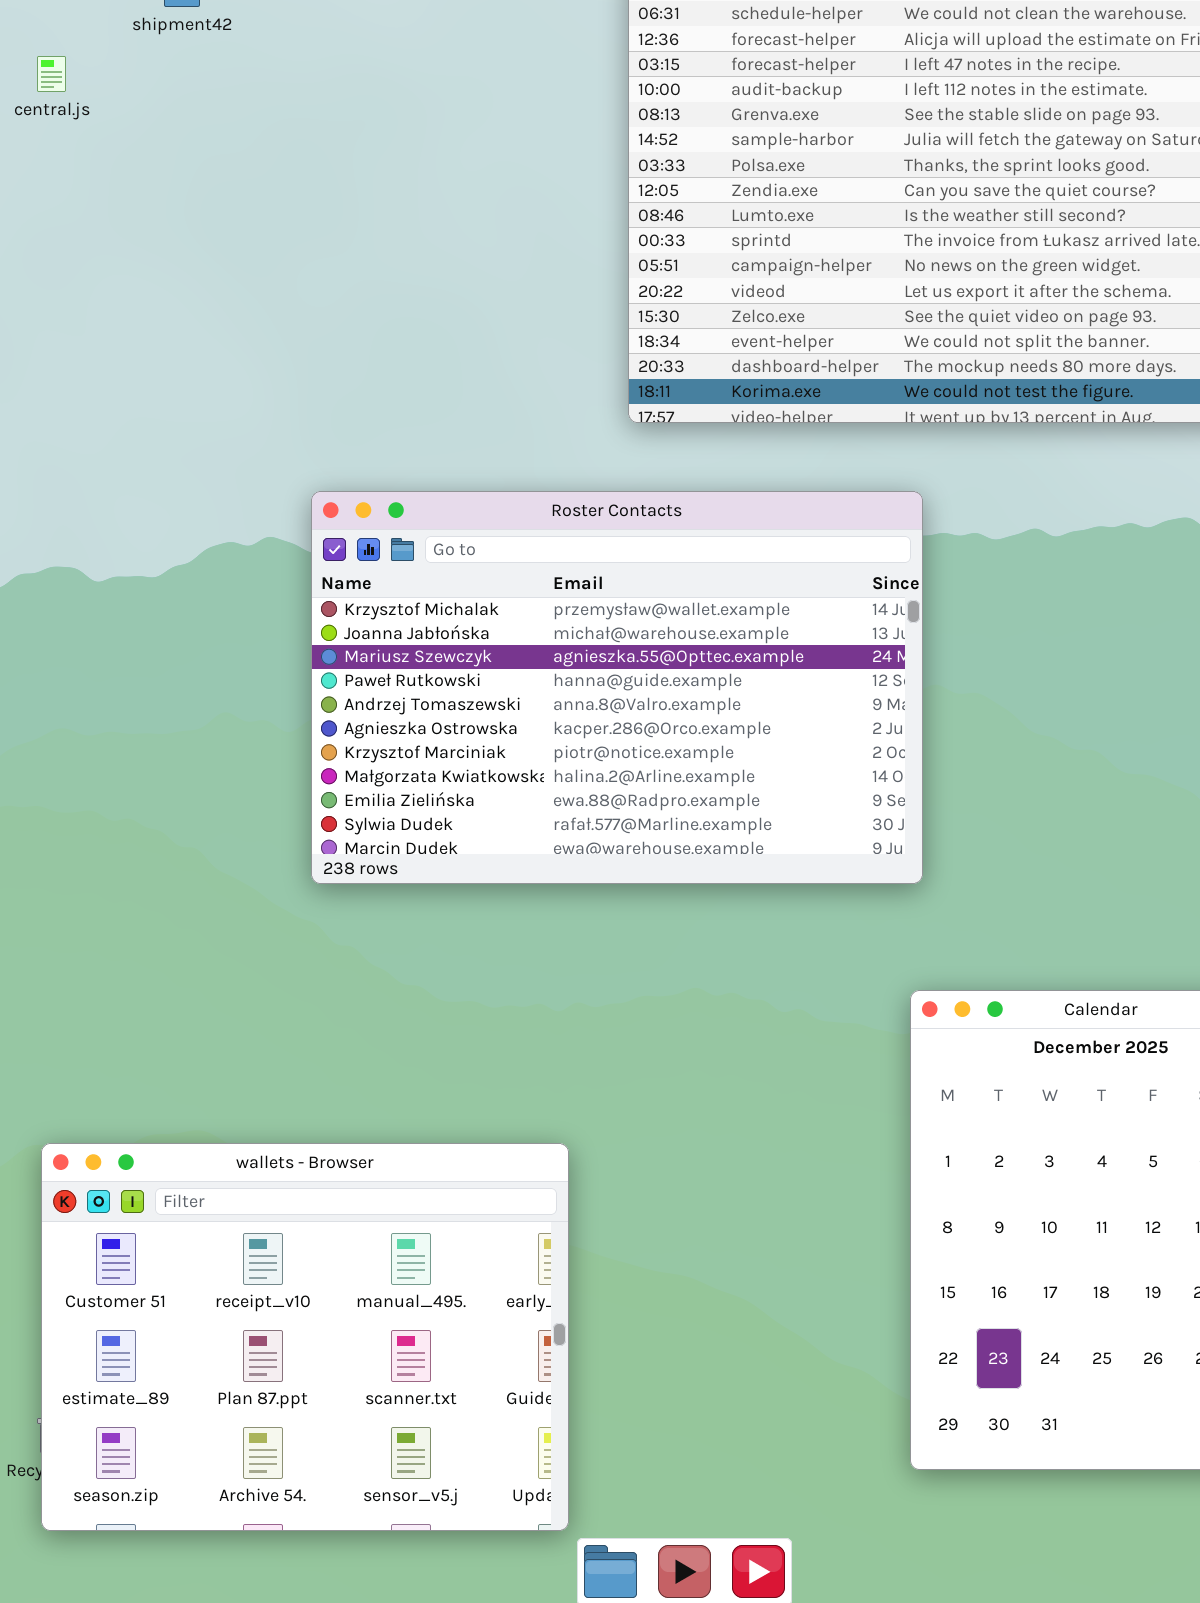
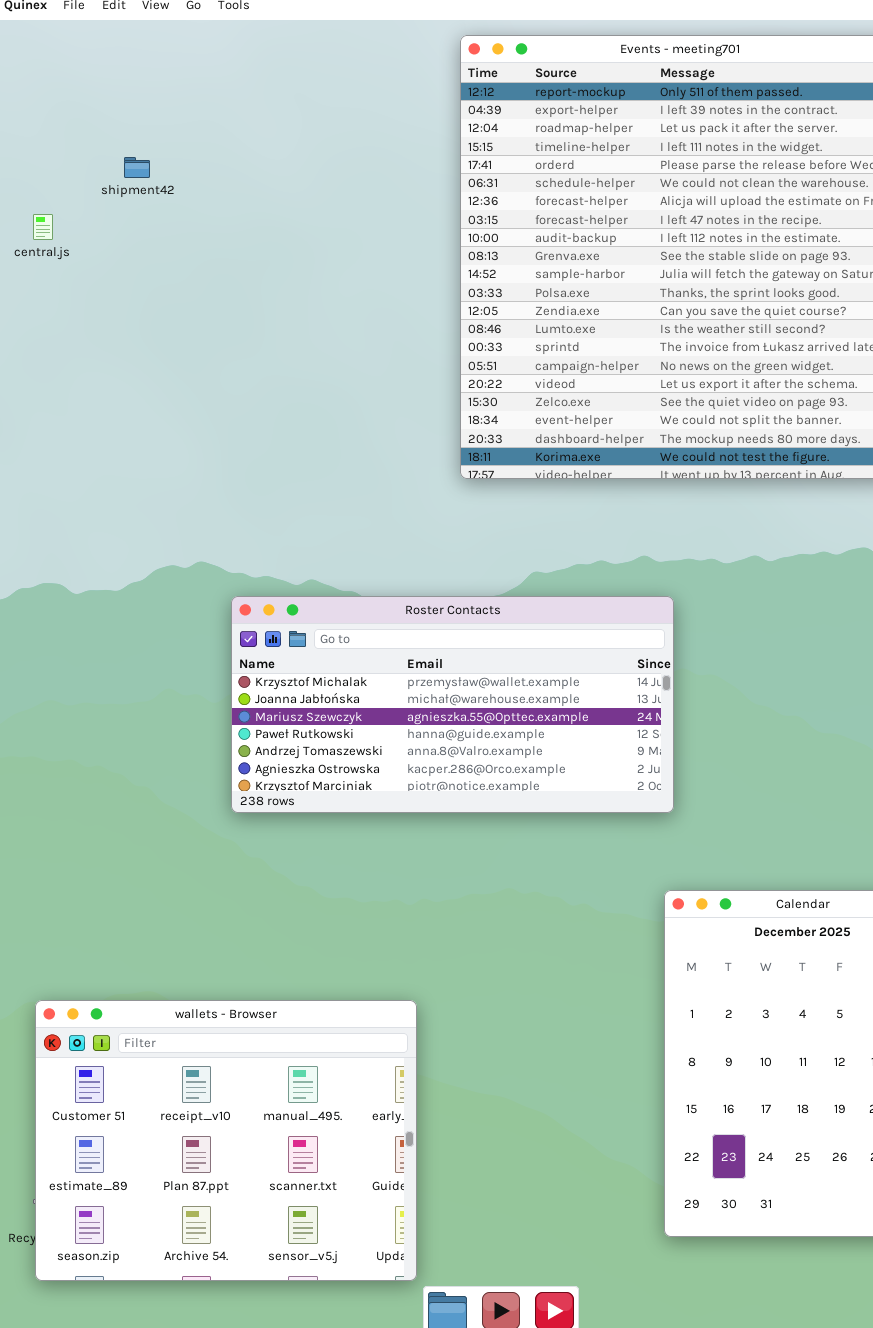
Roster Contacts: [311,491,923,884] -> [231,596,674,813], resized

